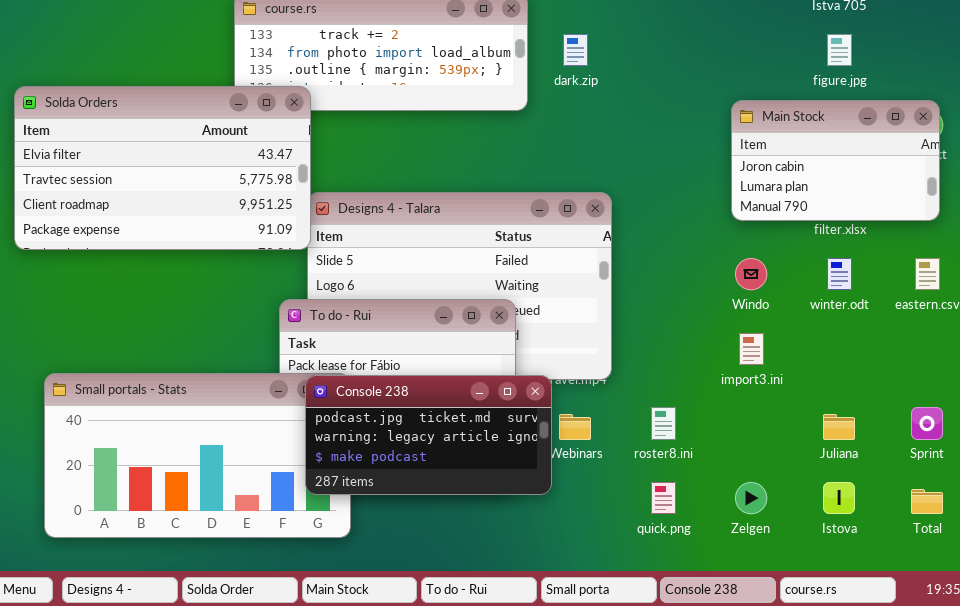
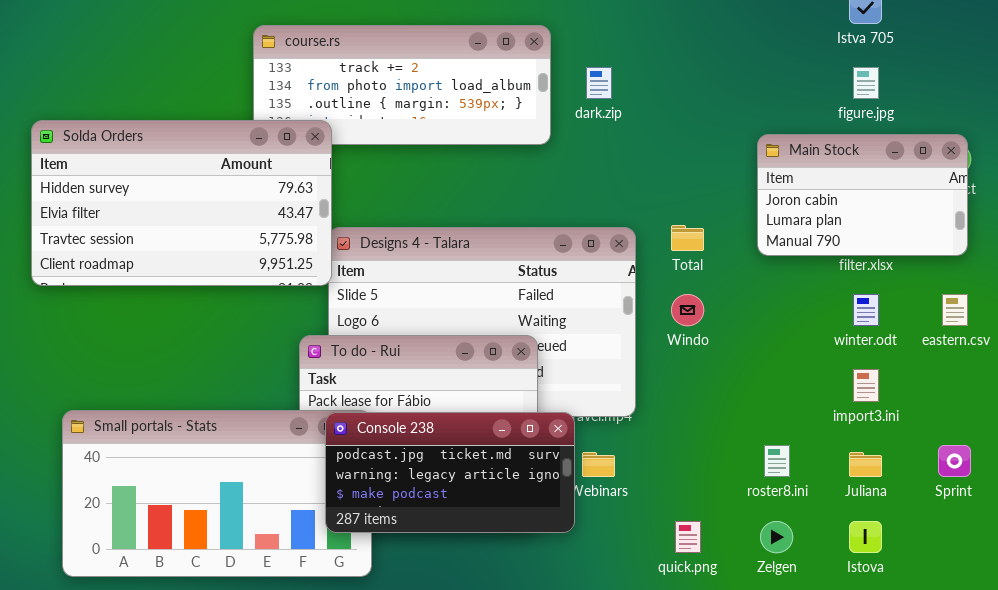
Solda Orders: [14,86,311,250] -> [31,120,332,286], scrolled up 1 row
Windo: [735,258,767,290] -> [671,294,704,326], moved
import3.ini: [739,333,764,365] -> [853,369,879,402], moved
roster8.ini: [651,407,676,440] -> [764,445,790,477], moved
Total: [911,489,943,514] -> [671,225,704,251], moved

